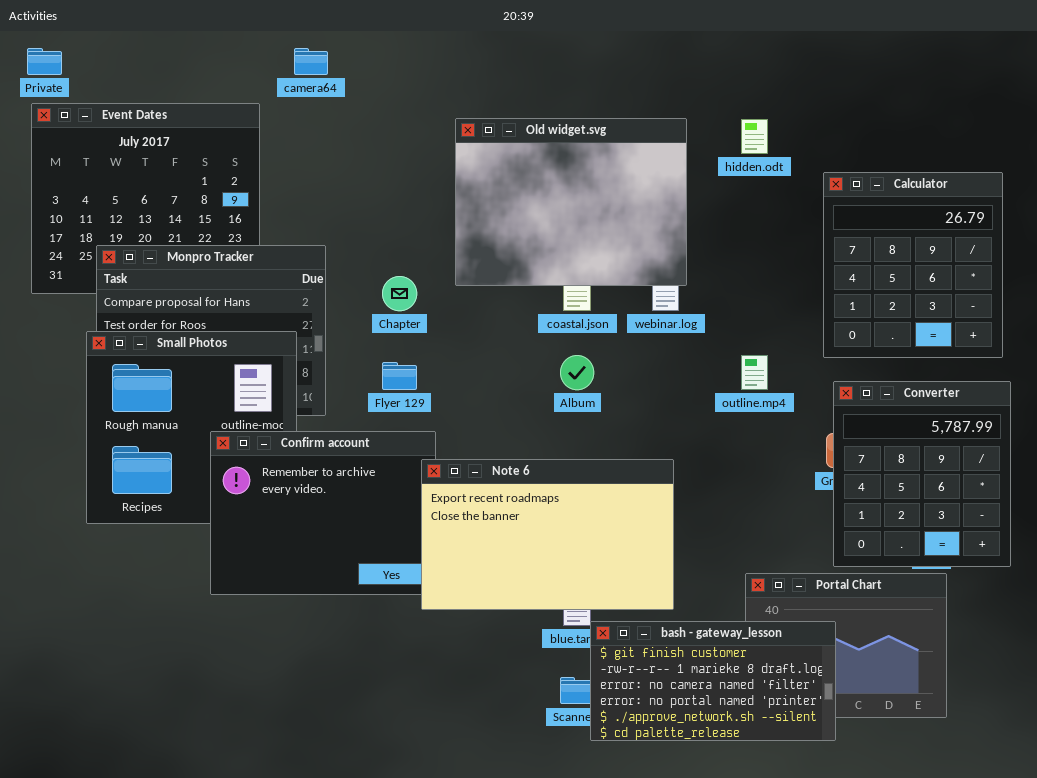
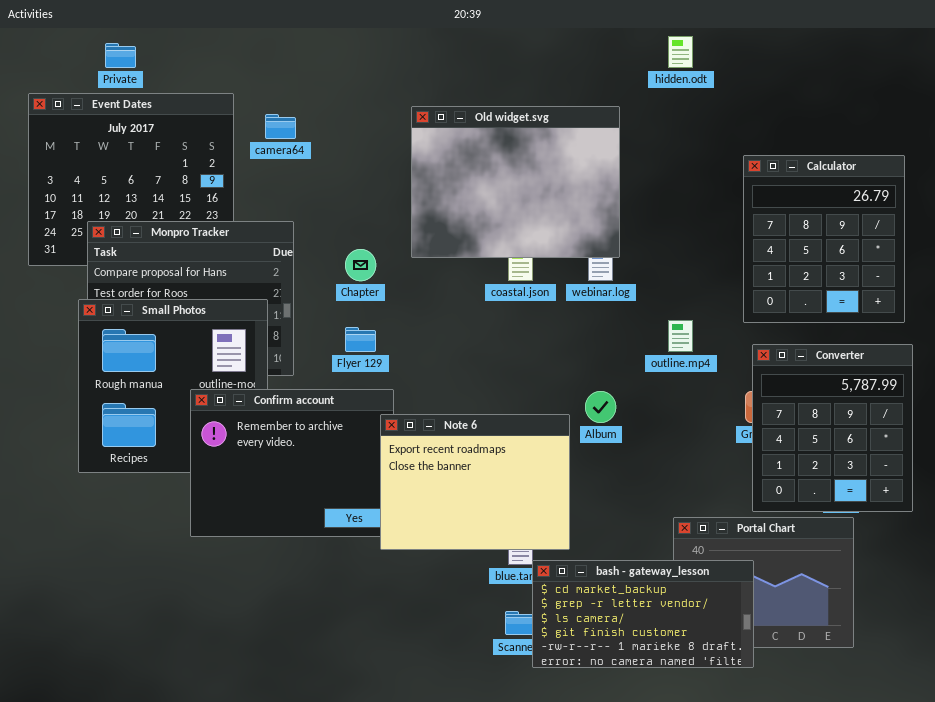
Private: [27,48,62,75] -> [105,43,136,68], moved
camera64: [294,48,328,75] -> [265,114,296,139], moved
hidden.odt: [741,119,768,154] -> [668,36,693,68], moved
Album: [560,355,594,390] -> [585,391,616,423], moved
Note 6: [421,459,674,610] -> [380,414,570,550], resized
bash - gateway_lesson: [590,621,836,741] -> [532,560,754,668], scrolled up 3 rows

